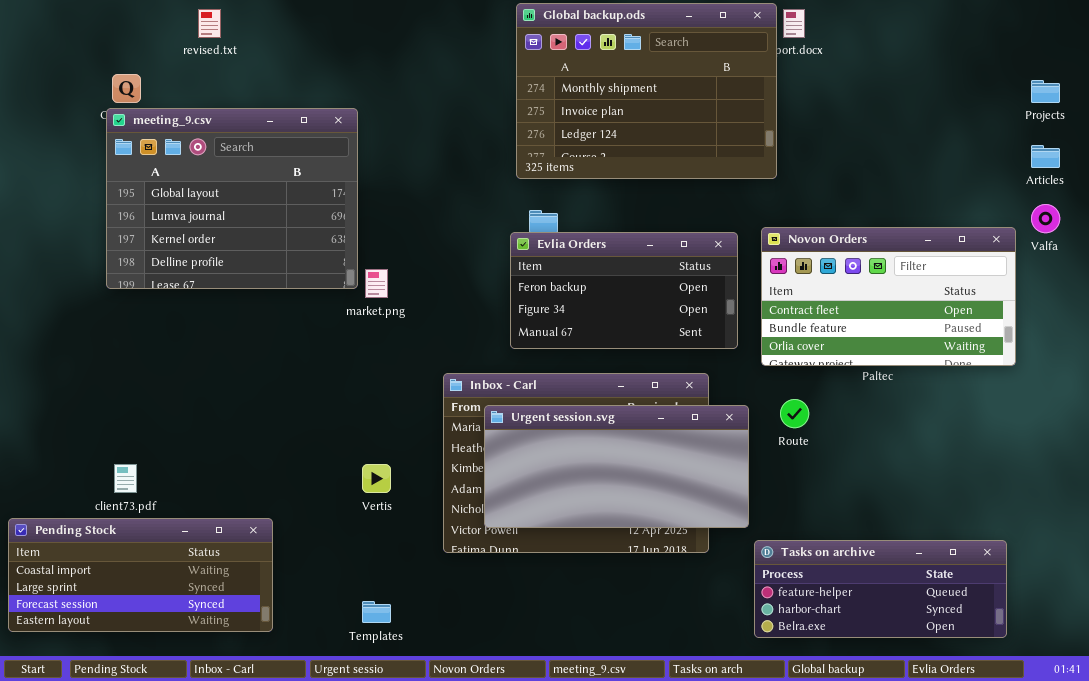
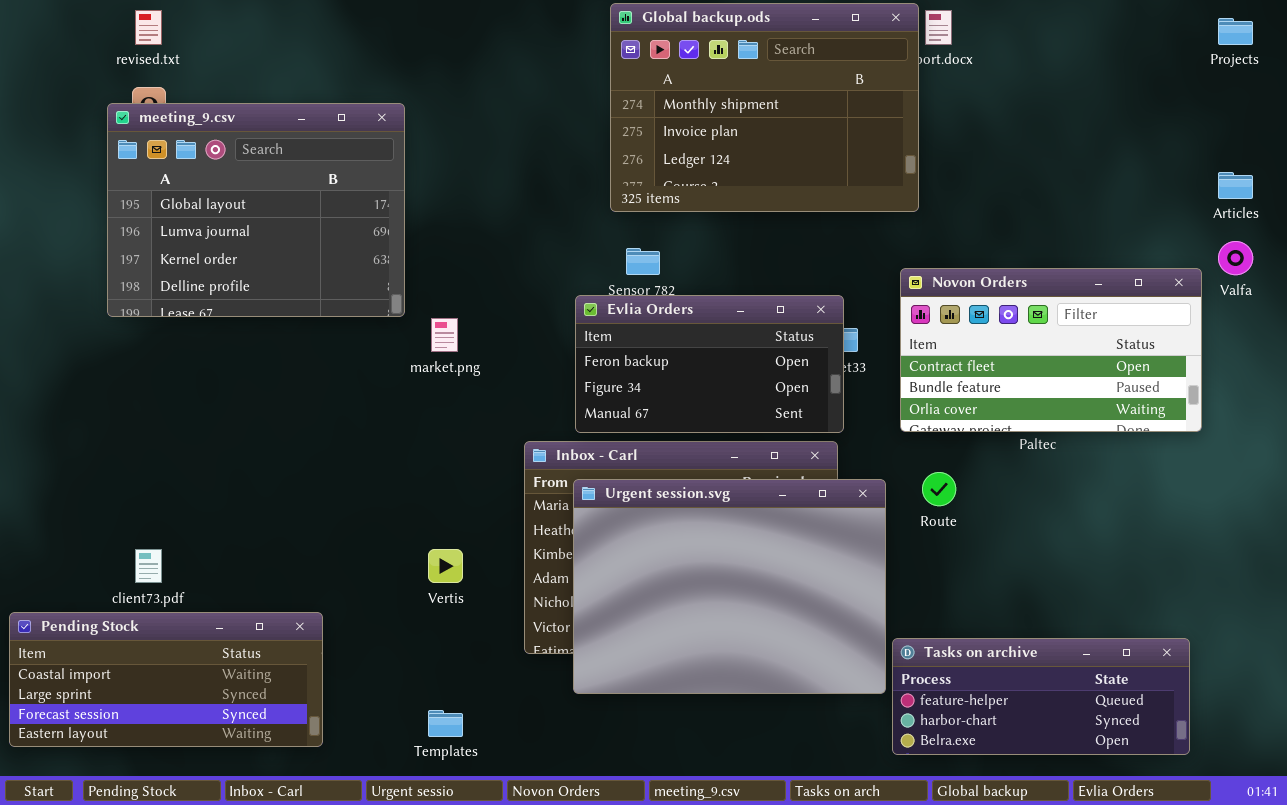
revised.txt: [198,9,221,38] -> [135,10,162,45], moved
Projects: [1031,80,1060,103] -> [1218,18,1253,45], moved
meeting_9.csv: [106,108,358,289] -> [107,103,405,317], moved
Evlia Orders: [510,232,738,349] -> [575,295,844,433], moved
Urgent session.svg: [484,405,749,528] -> [573,479,886,694], resized

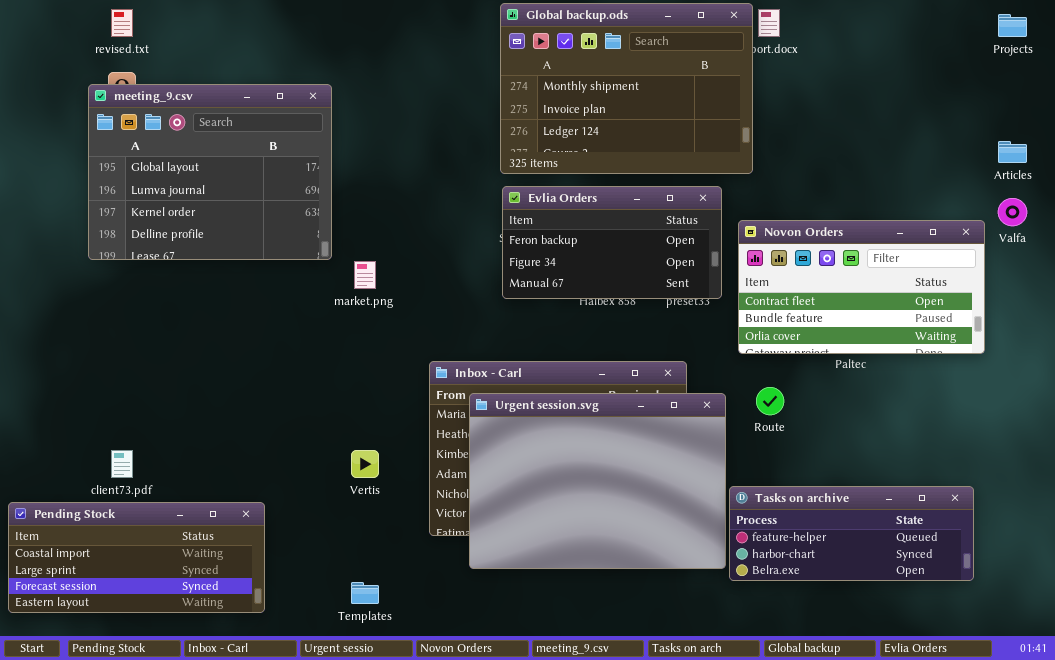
Evlia Orders: [575,295,844,433] -> [502,186,722,299], moved
Tasks on archive: [892,638,1190,755] -> [729,486,974,581], moved

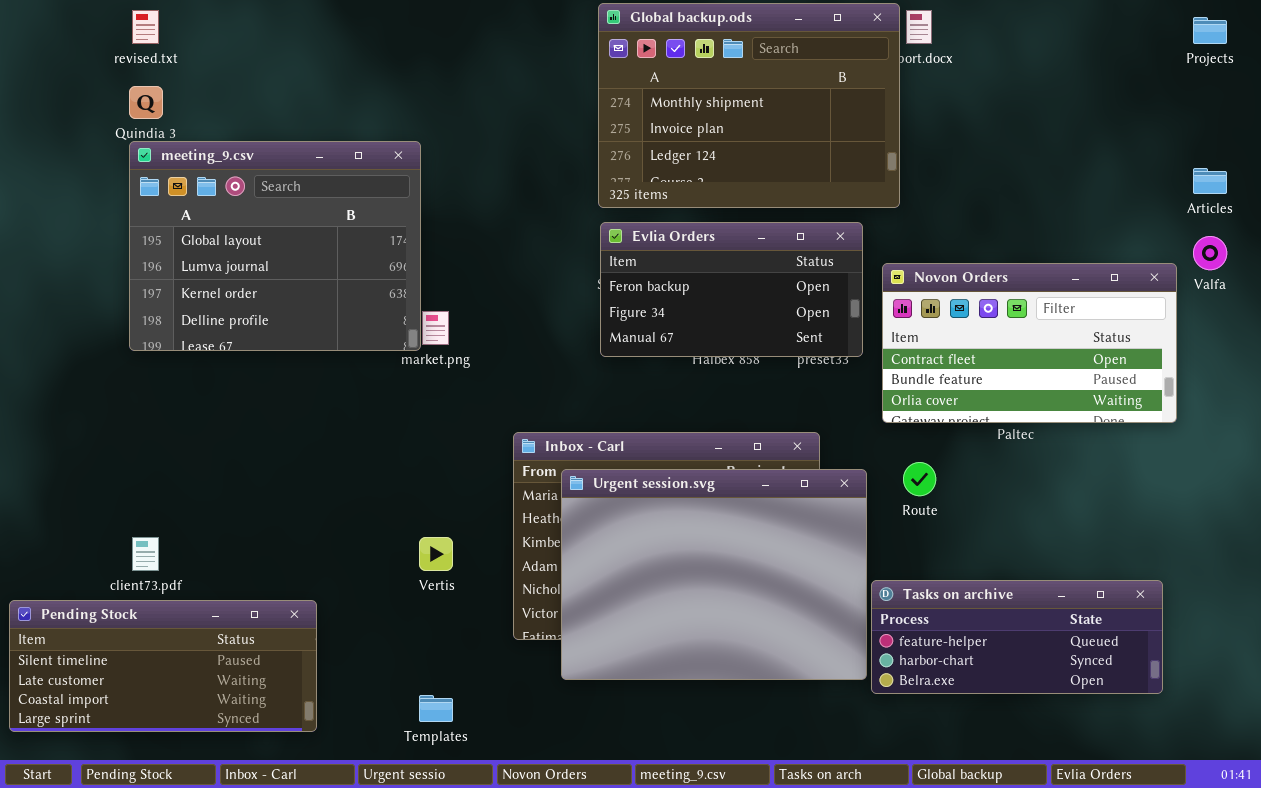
meeting_9.csv: [88,84,332,260] -> [129,141,421,351], moved
Pending Stock: [8,502,265,613] -> [9,600,317,732], scrolled up 2 rows

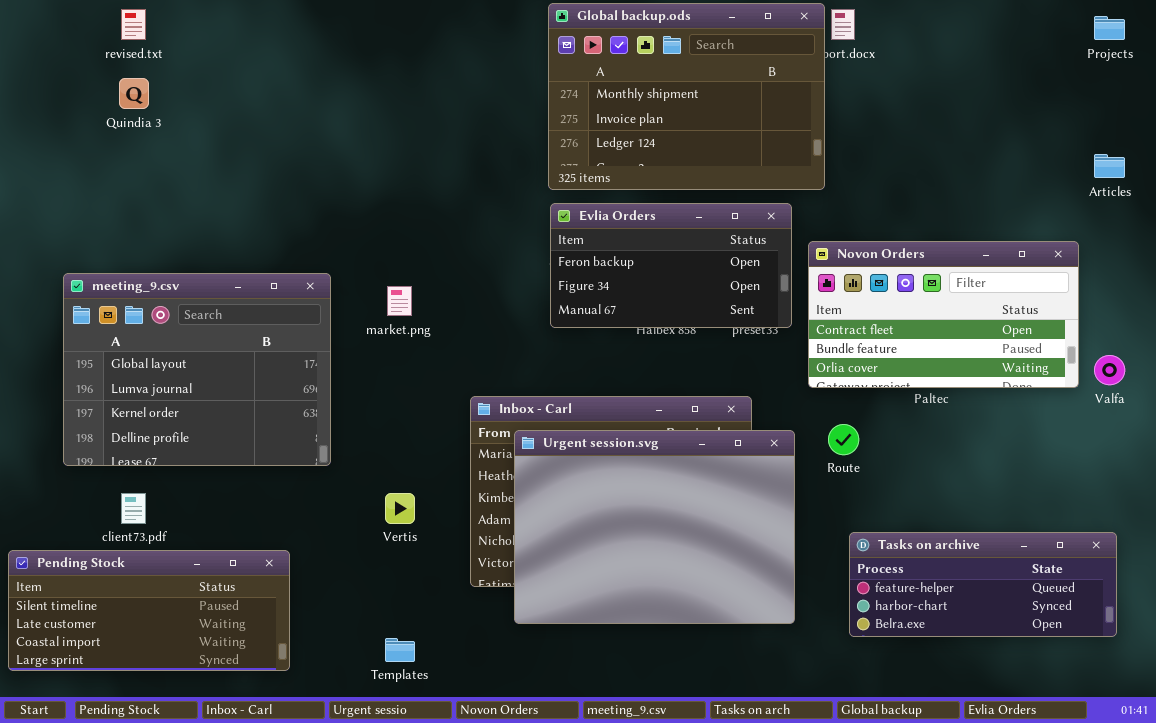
meeting_9.csv: [129,141,421,351] -> [63,273,331,466], moved
Valfa: [1193,236,1227,270] -> [1094,355,1125,385], moved
Tasks on archive: [871,580,1163,694] -> [849,532,1117,637], moved

